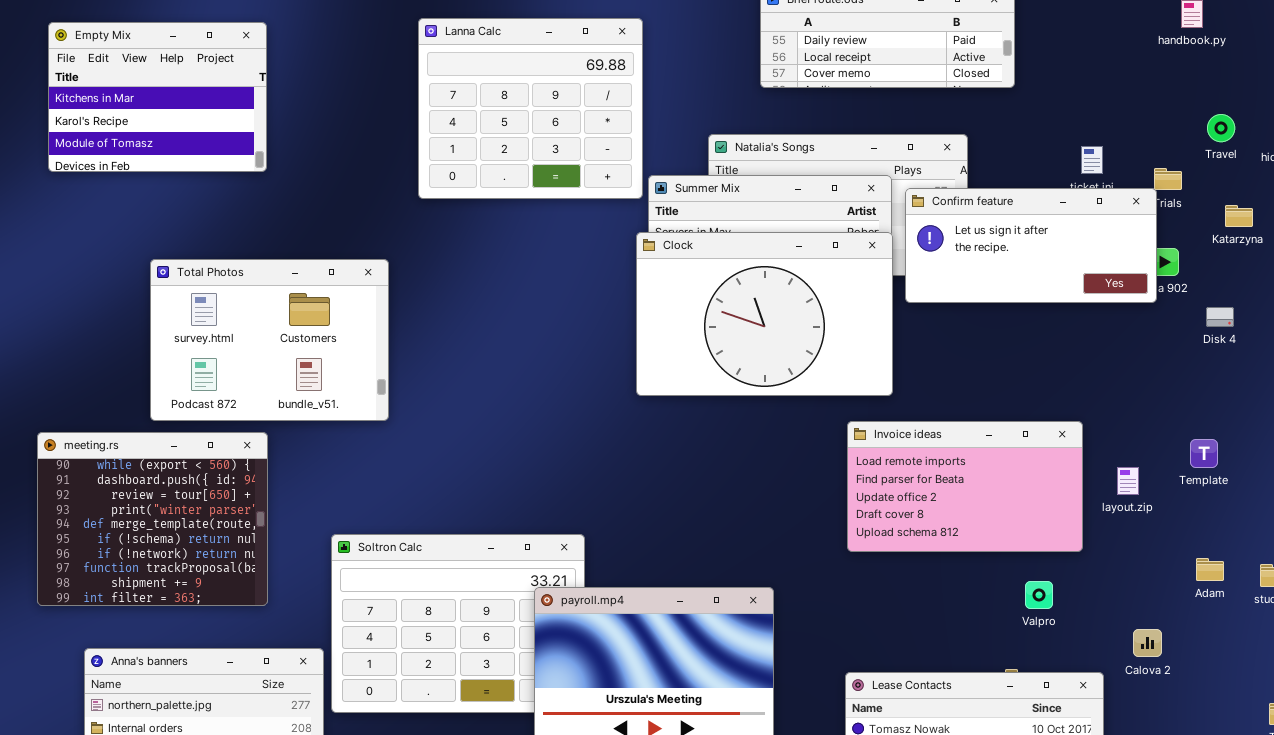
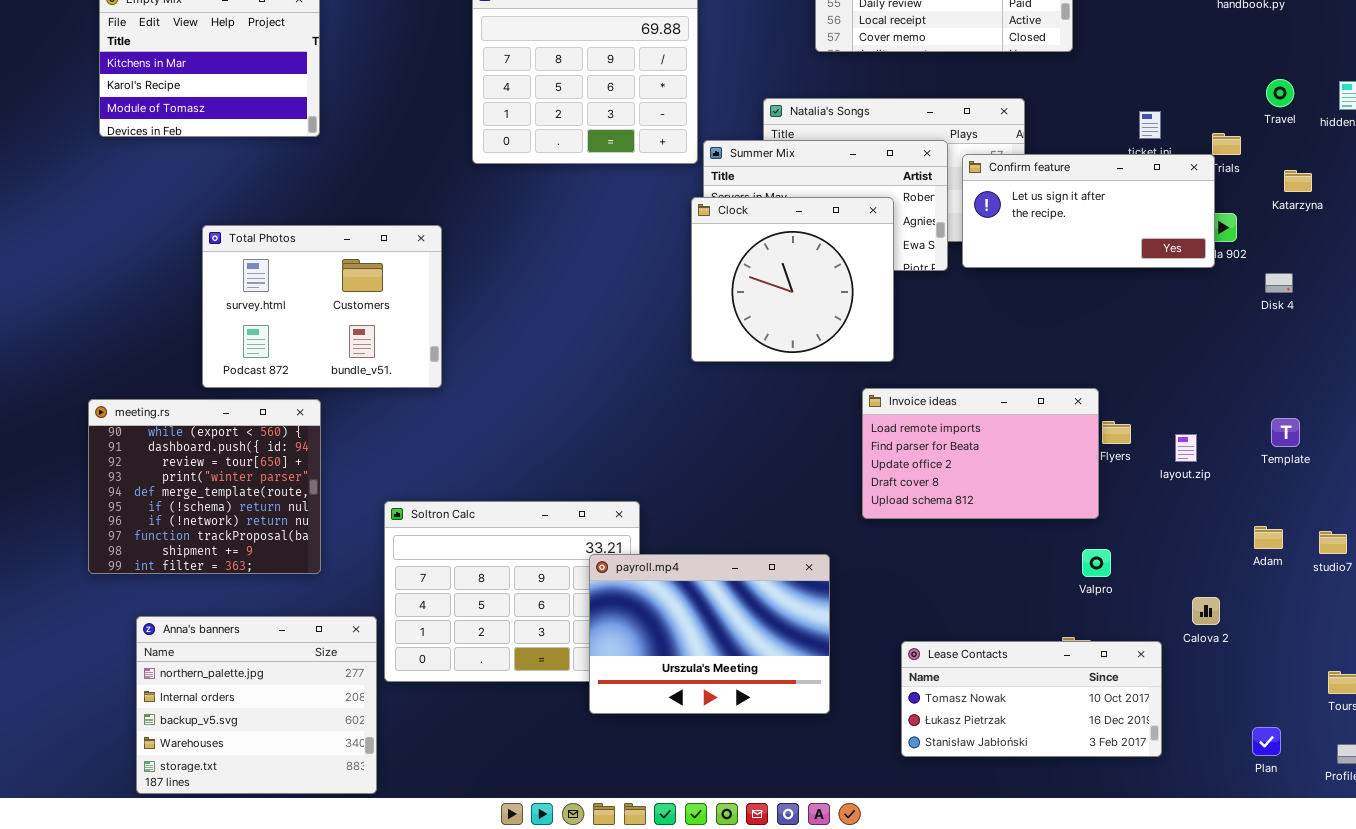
Clock: [636,232,893,396] -> [691,197,894,362], resized
Invoice ideas: [847,421,1083,552] -> [862,388,1099,519], moved
Template: [1190,439,1218,468] -> [1271,418,1300,447], moved

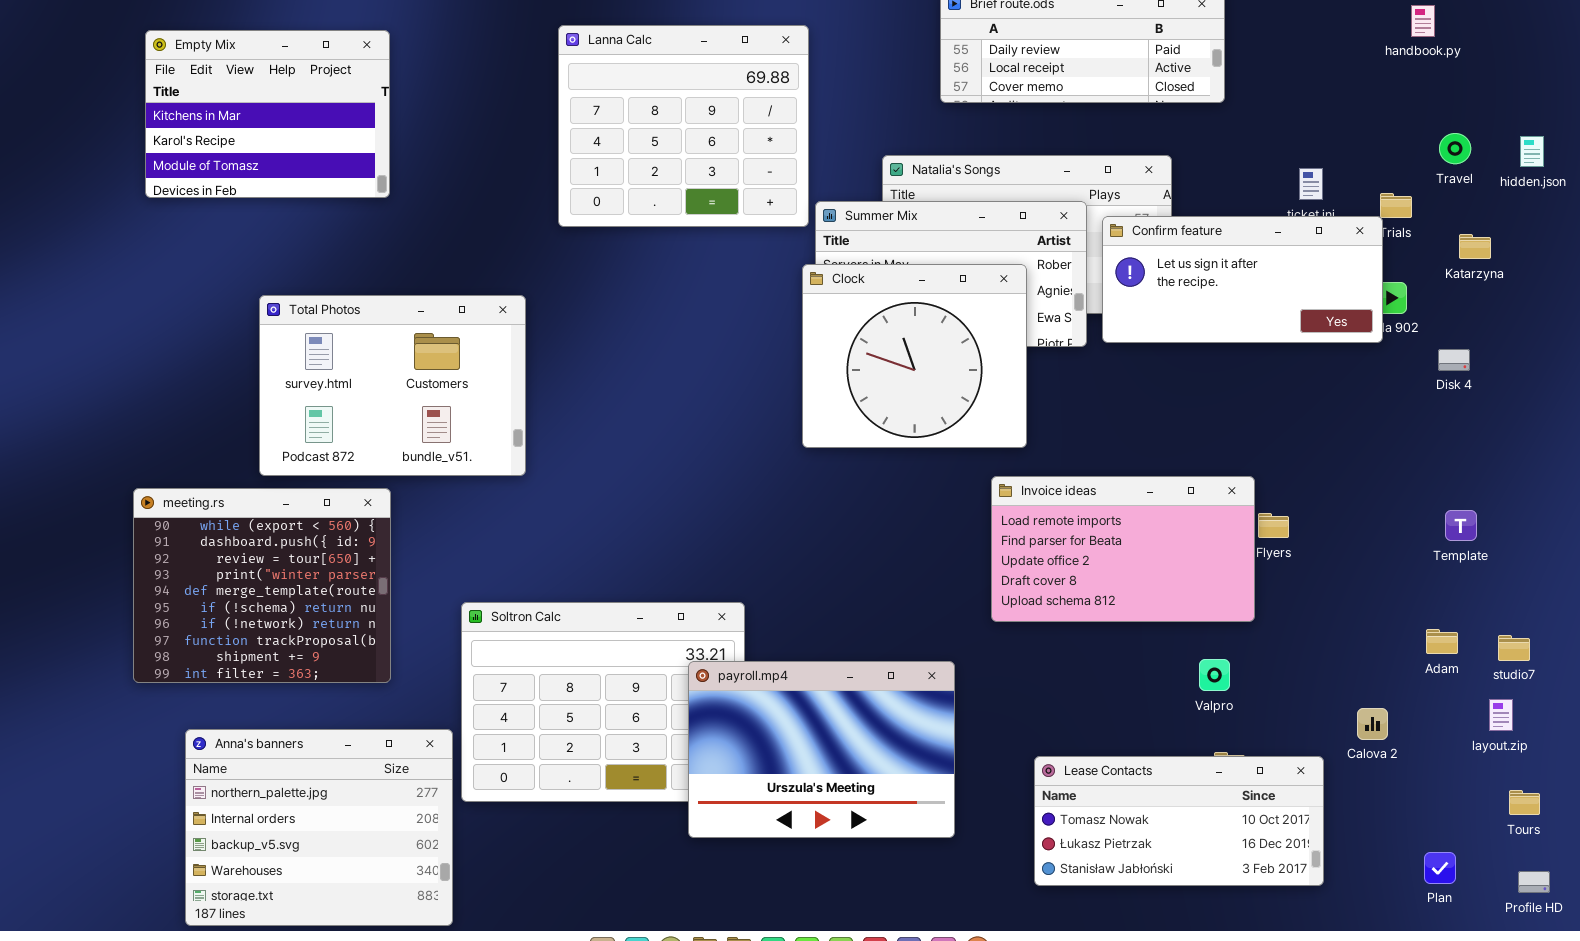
layout.zip: [1175,434,1197,462] -> [1489,699,1513,731], moved
Valpro: [1082,549,1111,577] -> [1199,659,1230,691], moved

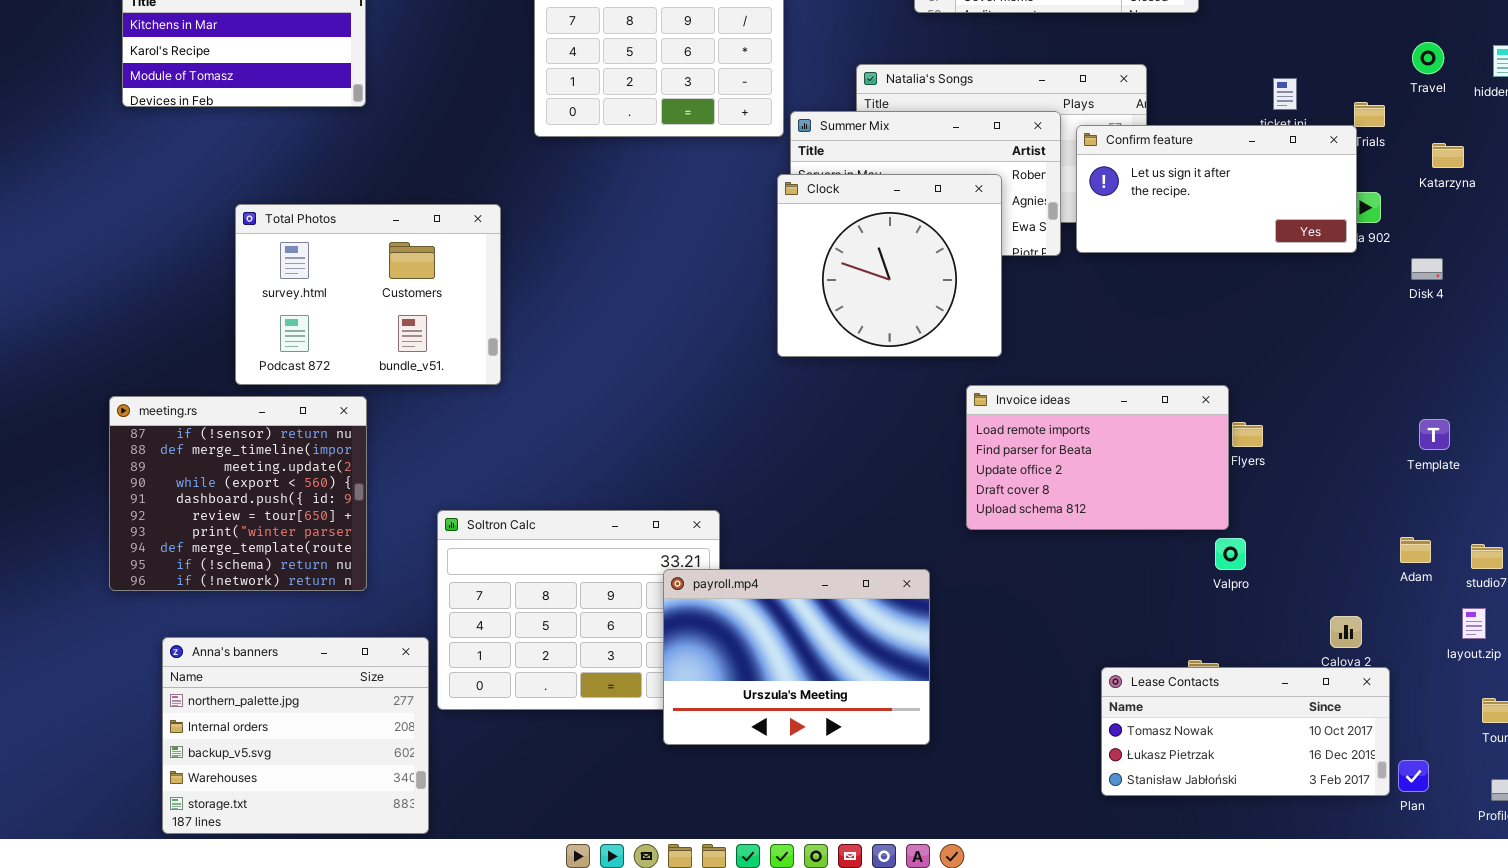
meeting.rs: [133,488,391,683] -> [109,396,367,591], scrolled up 3 rows
Valpro: [1199,659,1230,691] -> [1215,538,1246,570], moved
Lease Contacts: [1034,756,1324,886] -> [1101,667,1390,796], moved

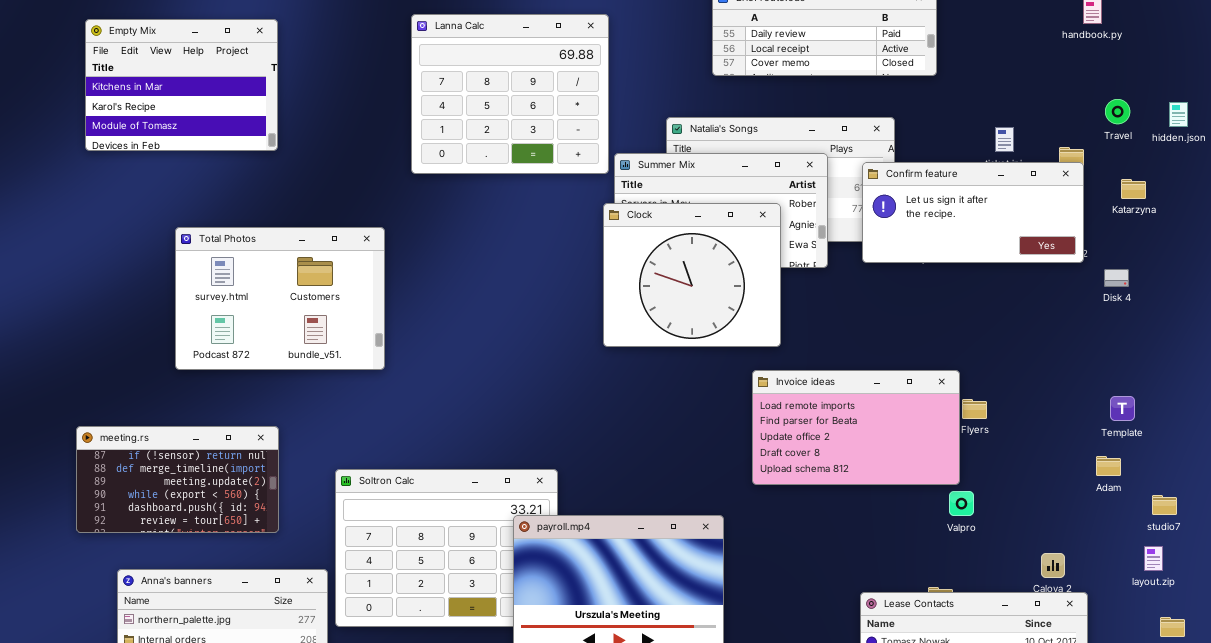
Confirm feature: [1076,125,1357,253] -> [862,162,1084,263], moved
meeting.rs: [109,396,367,591] -> [76,426,279,533], resized
Adam: [1400,537,1431,563] -> [1096,456,1121,476], moved

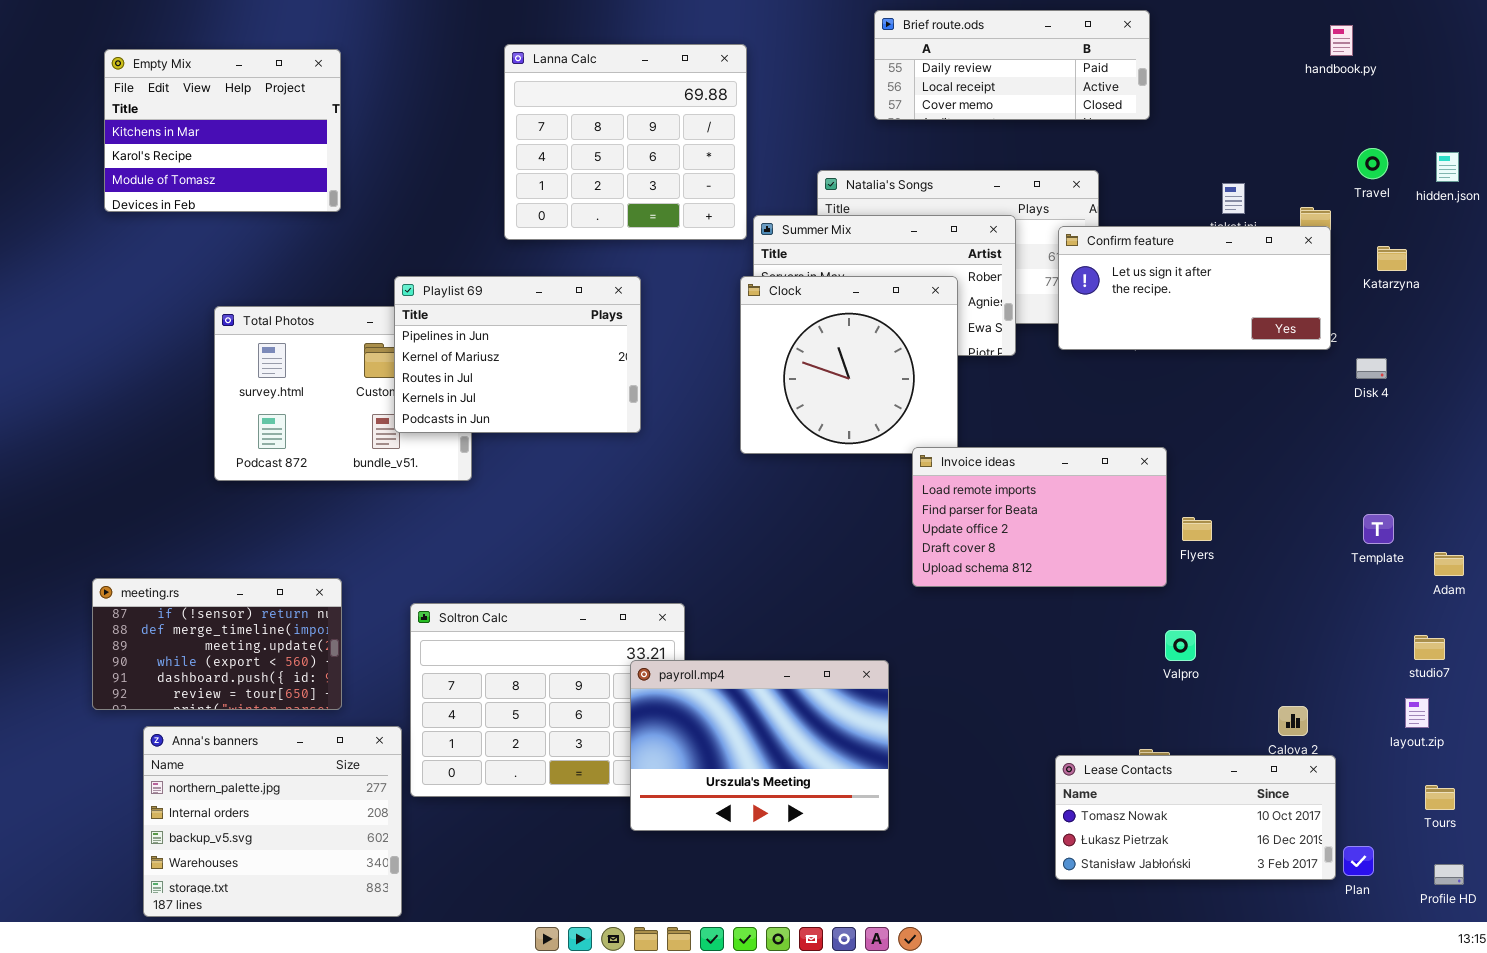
Playlist 69: none -> [394,276,641,433], opened
Invoice ideas: [752,370,960,485] -> [912,447,1167,587], moved
meeting.rs: [76,426,279,533] -> [92,578,342,710], moved
Adam: [1096,456,1121,476] -> [1434,552,1464,576], moved

